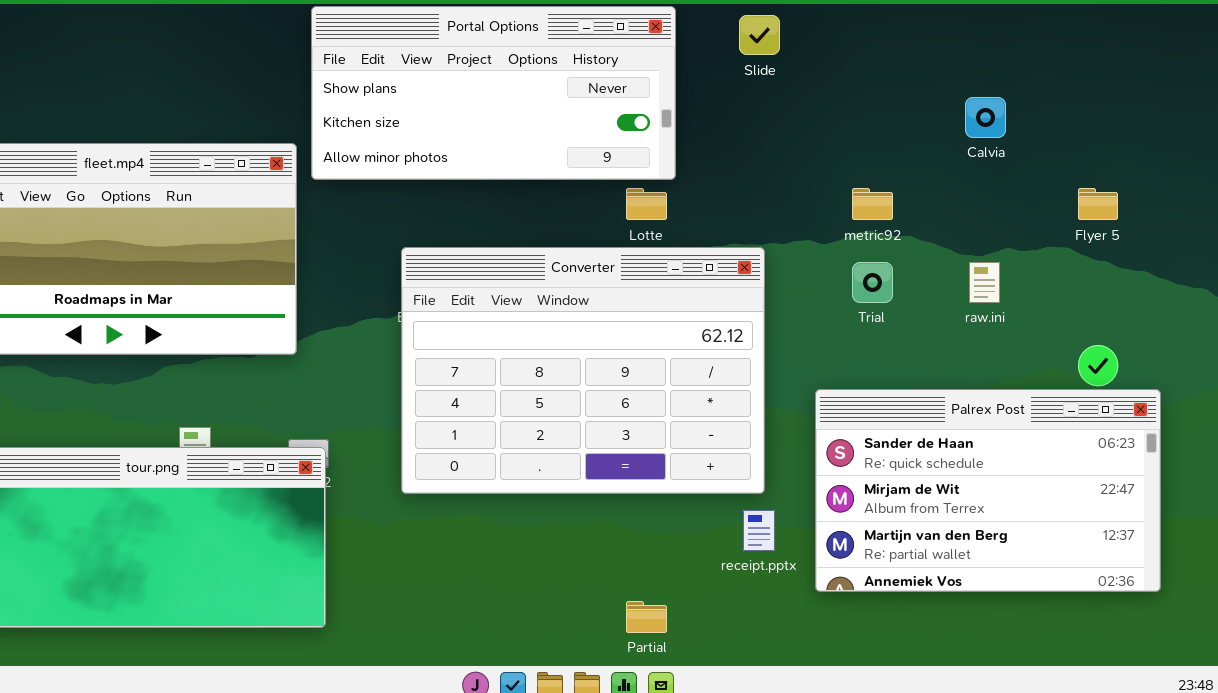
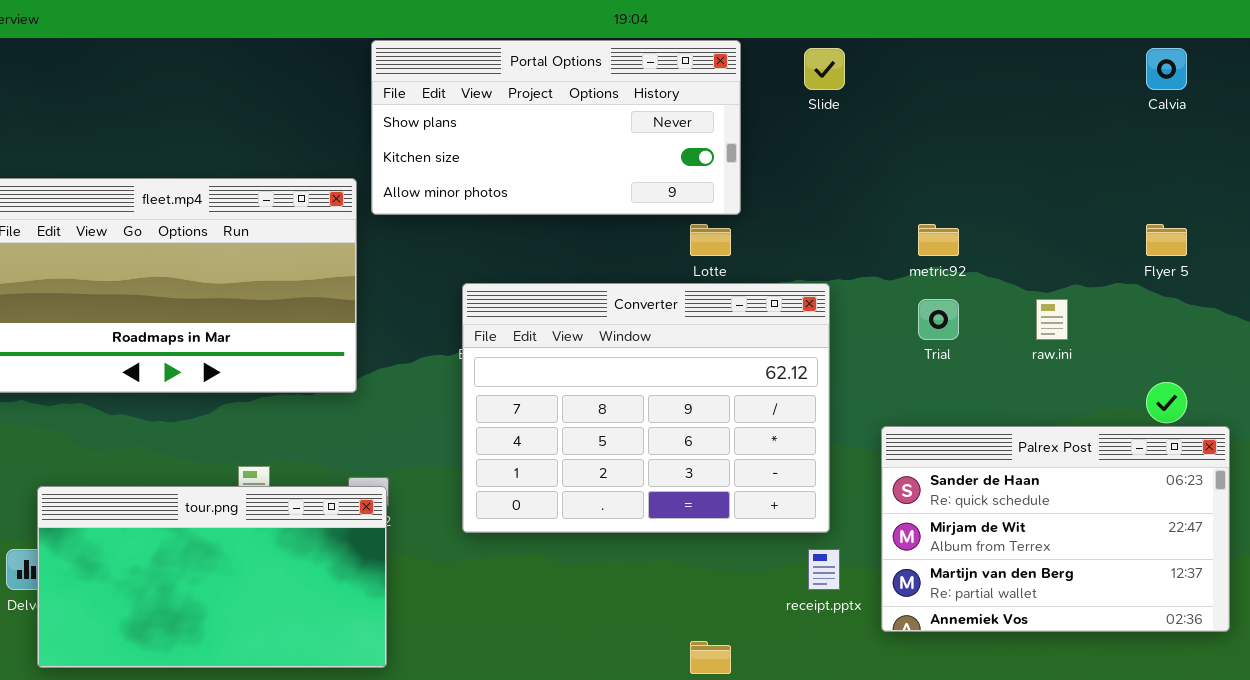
Calvia: [965,97,1006,138] -> [1146,48,1187,90], moved

